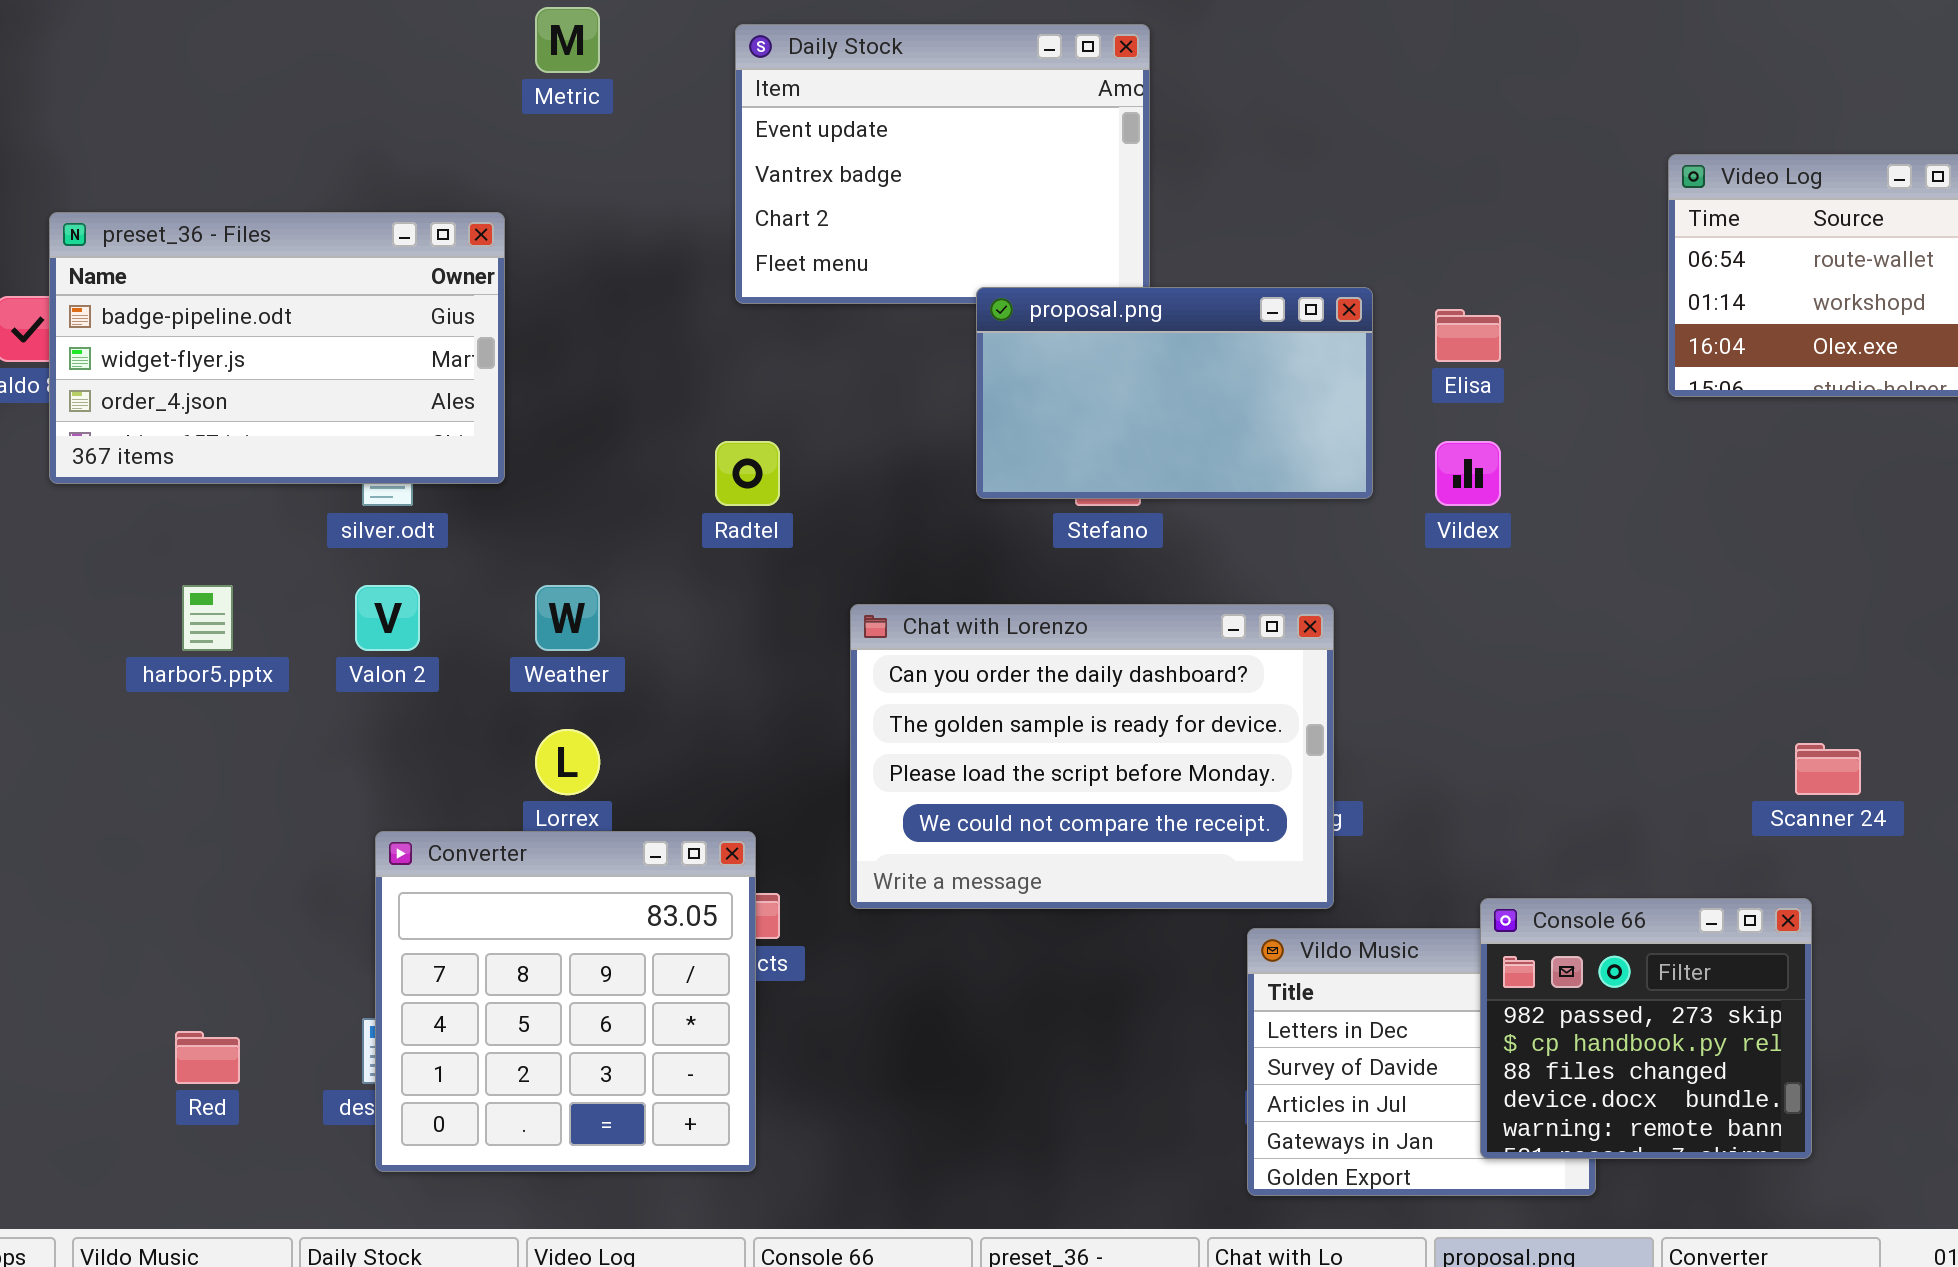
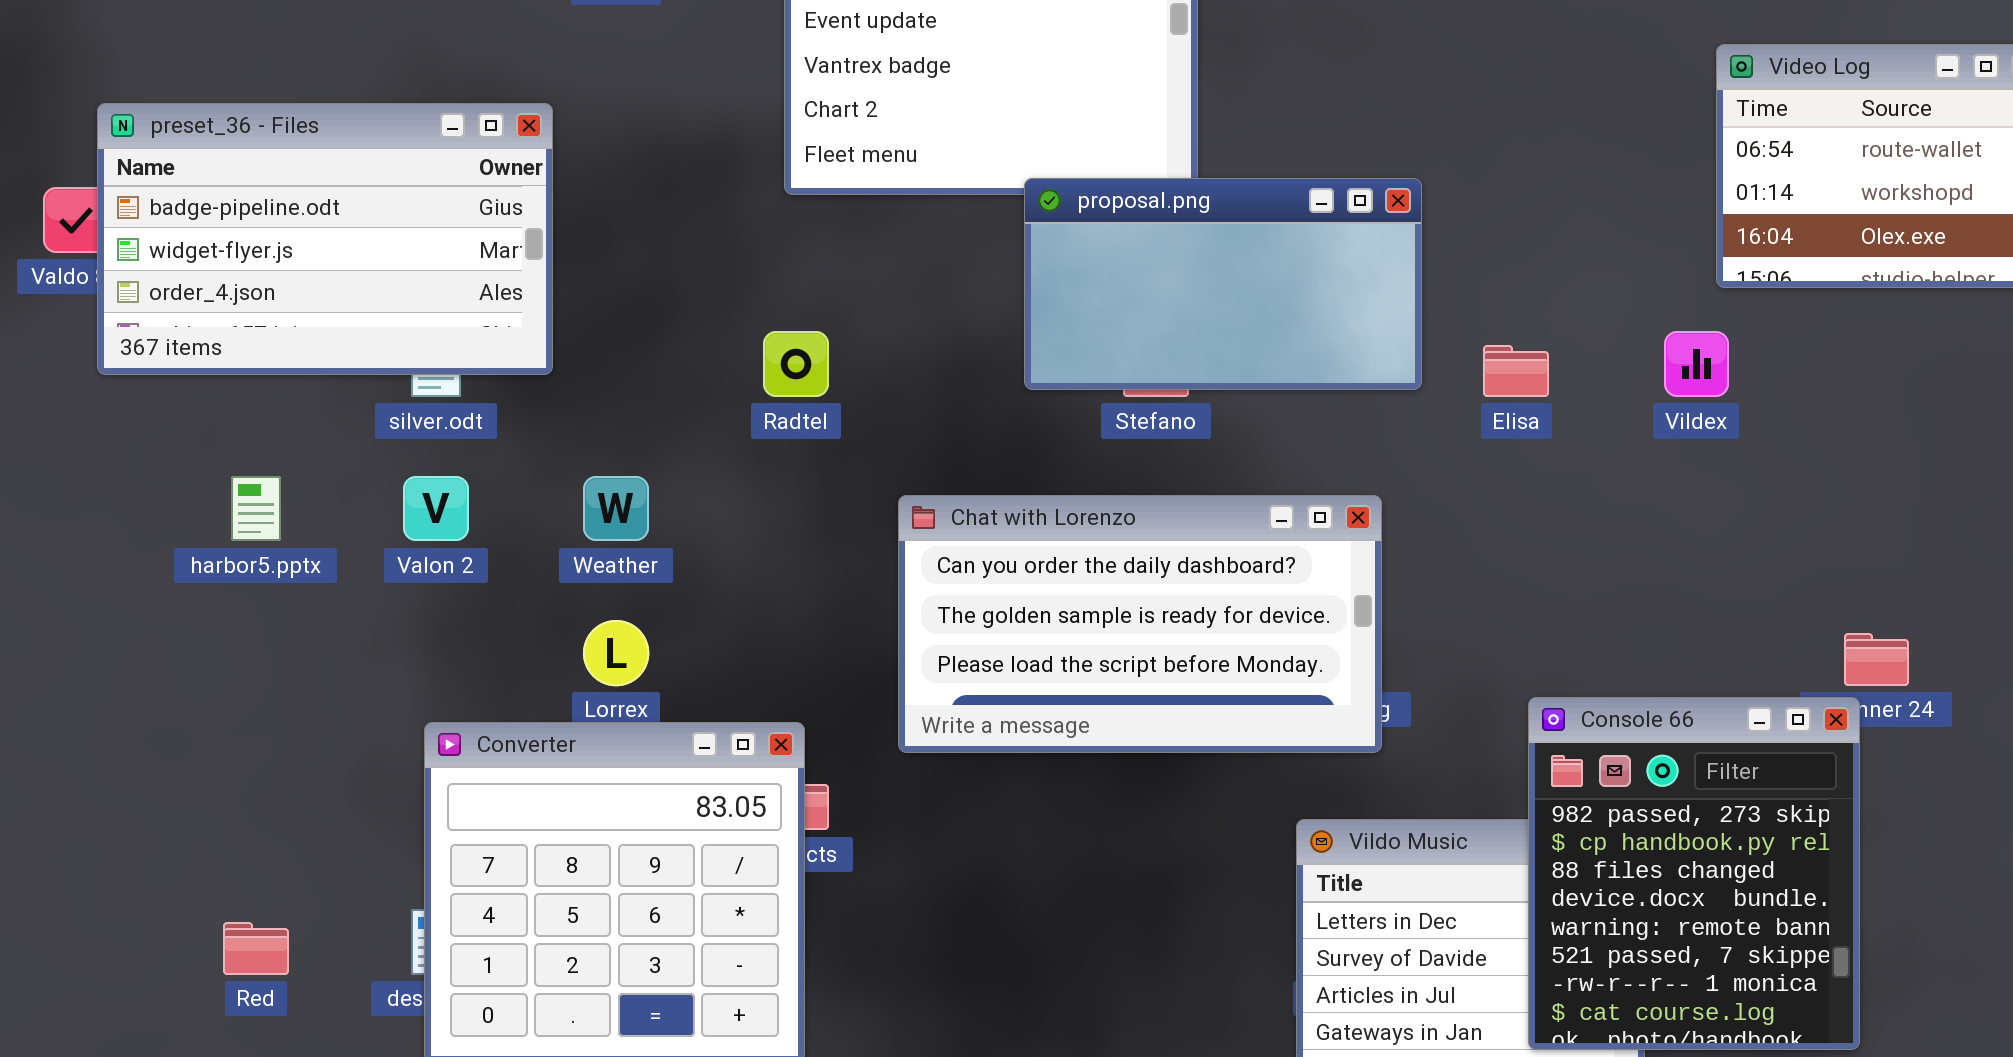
Elisa: [1435,309,1501,362] -> [1483,345,1549,397], moved
Vildex: [1435,441,1501,506] -> [1664,331,1729,397], moved
Chat with Lorenzo: [850,604,1334,909] -> [898,495,1382,753], resized
Console 66: [1480,898,1812,1159] -> [1528,697,1860,1050], resized

